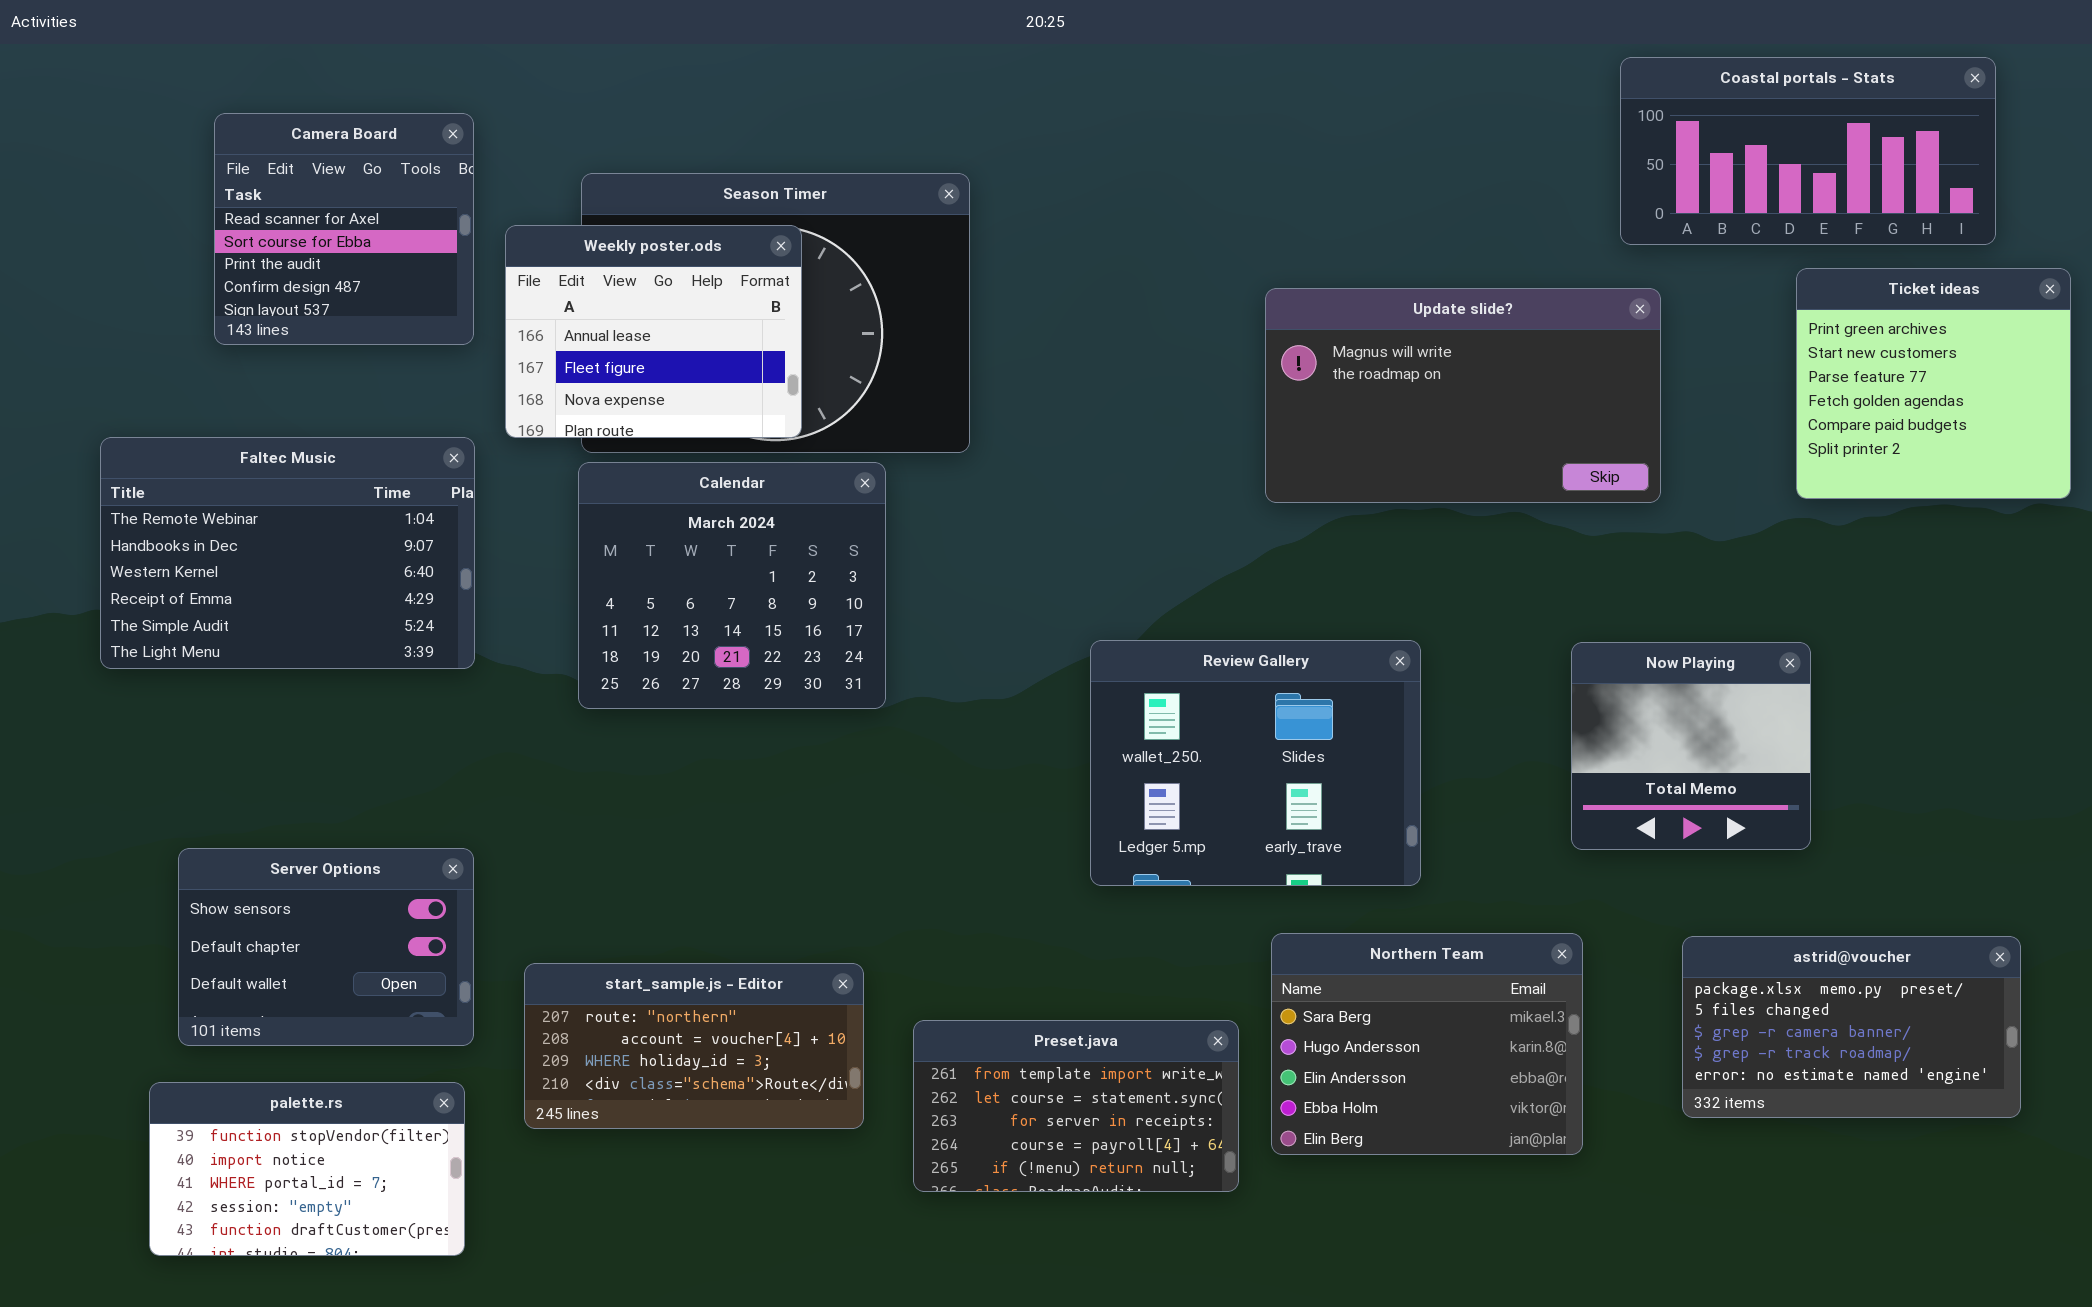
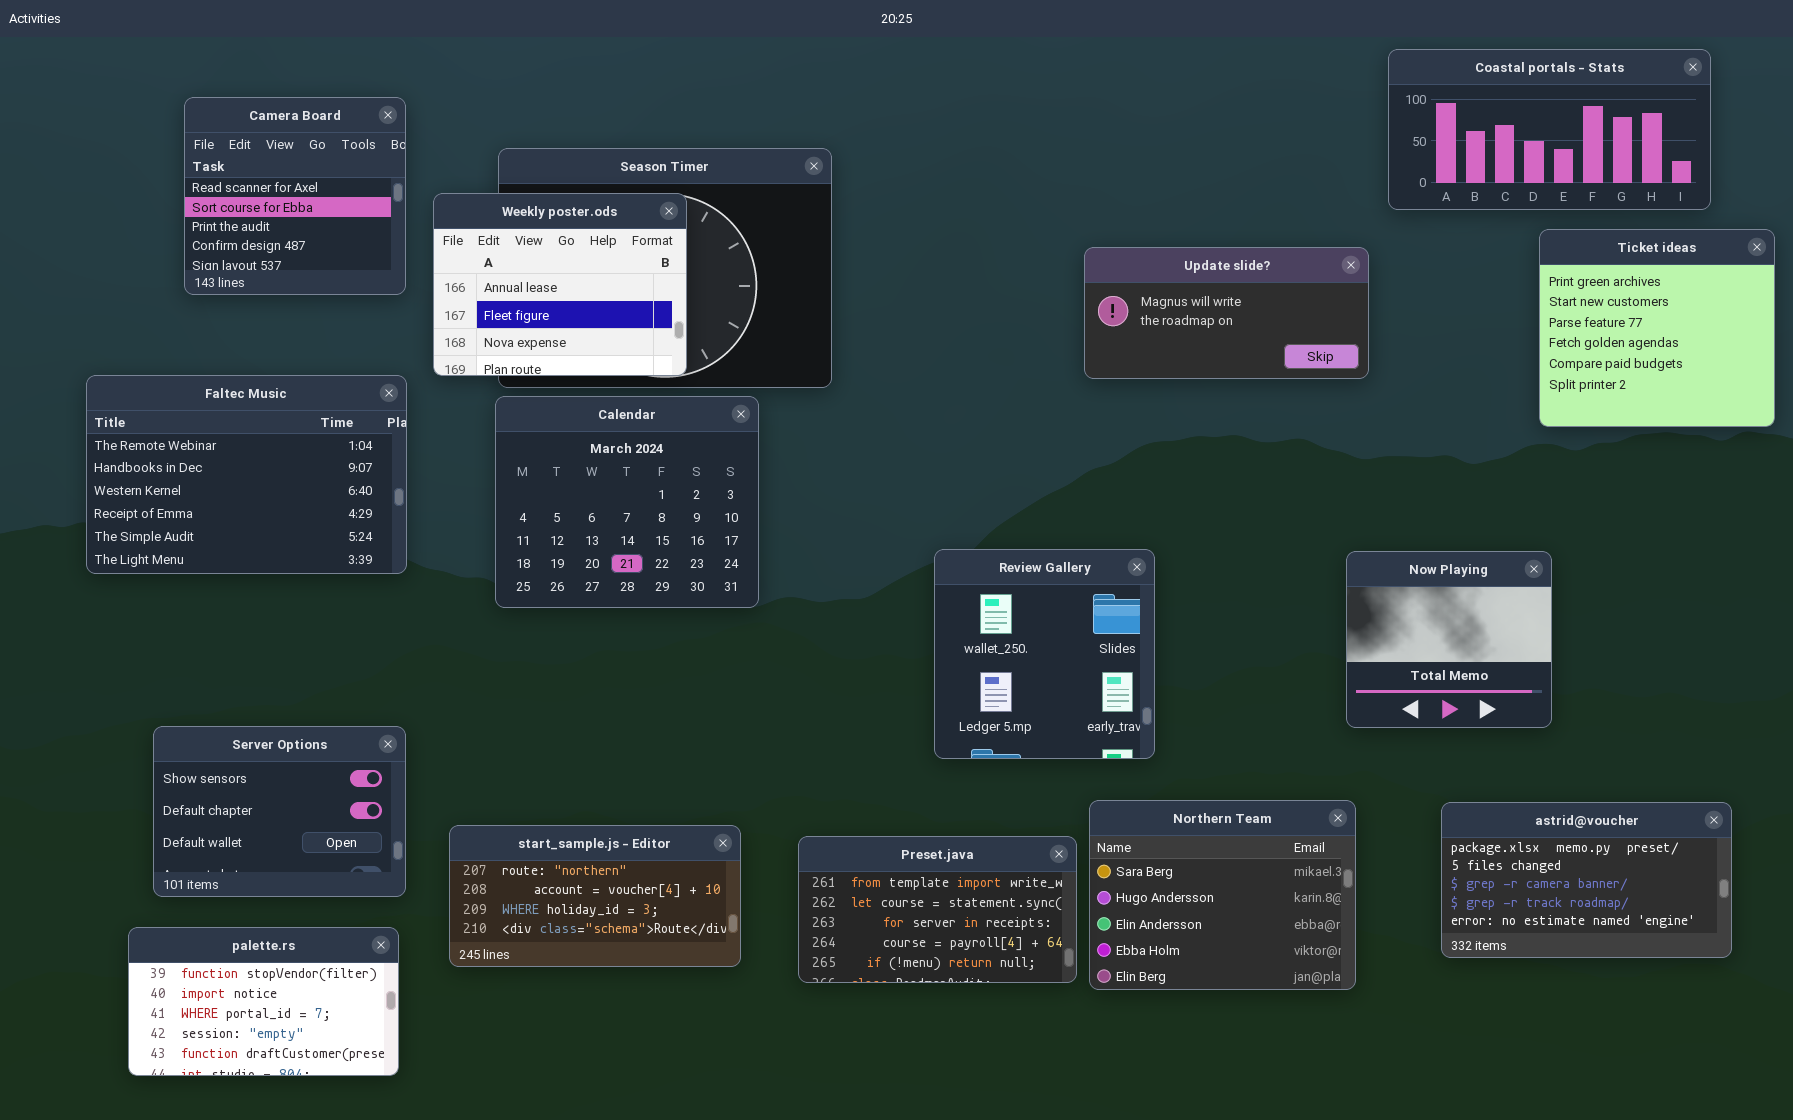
Update slide?: [1265,288,1661,503] -> [1084,247,1369,379], resized
Review Gallery: [1090,640,1421,886] -> [934,549,1155,759], resized
Preset.java: [913,1020,1239,1192] -> [798,836,1077,983], moved

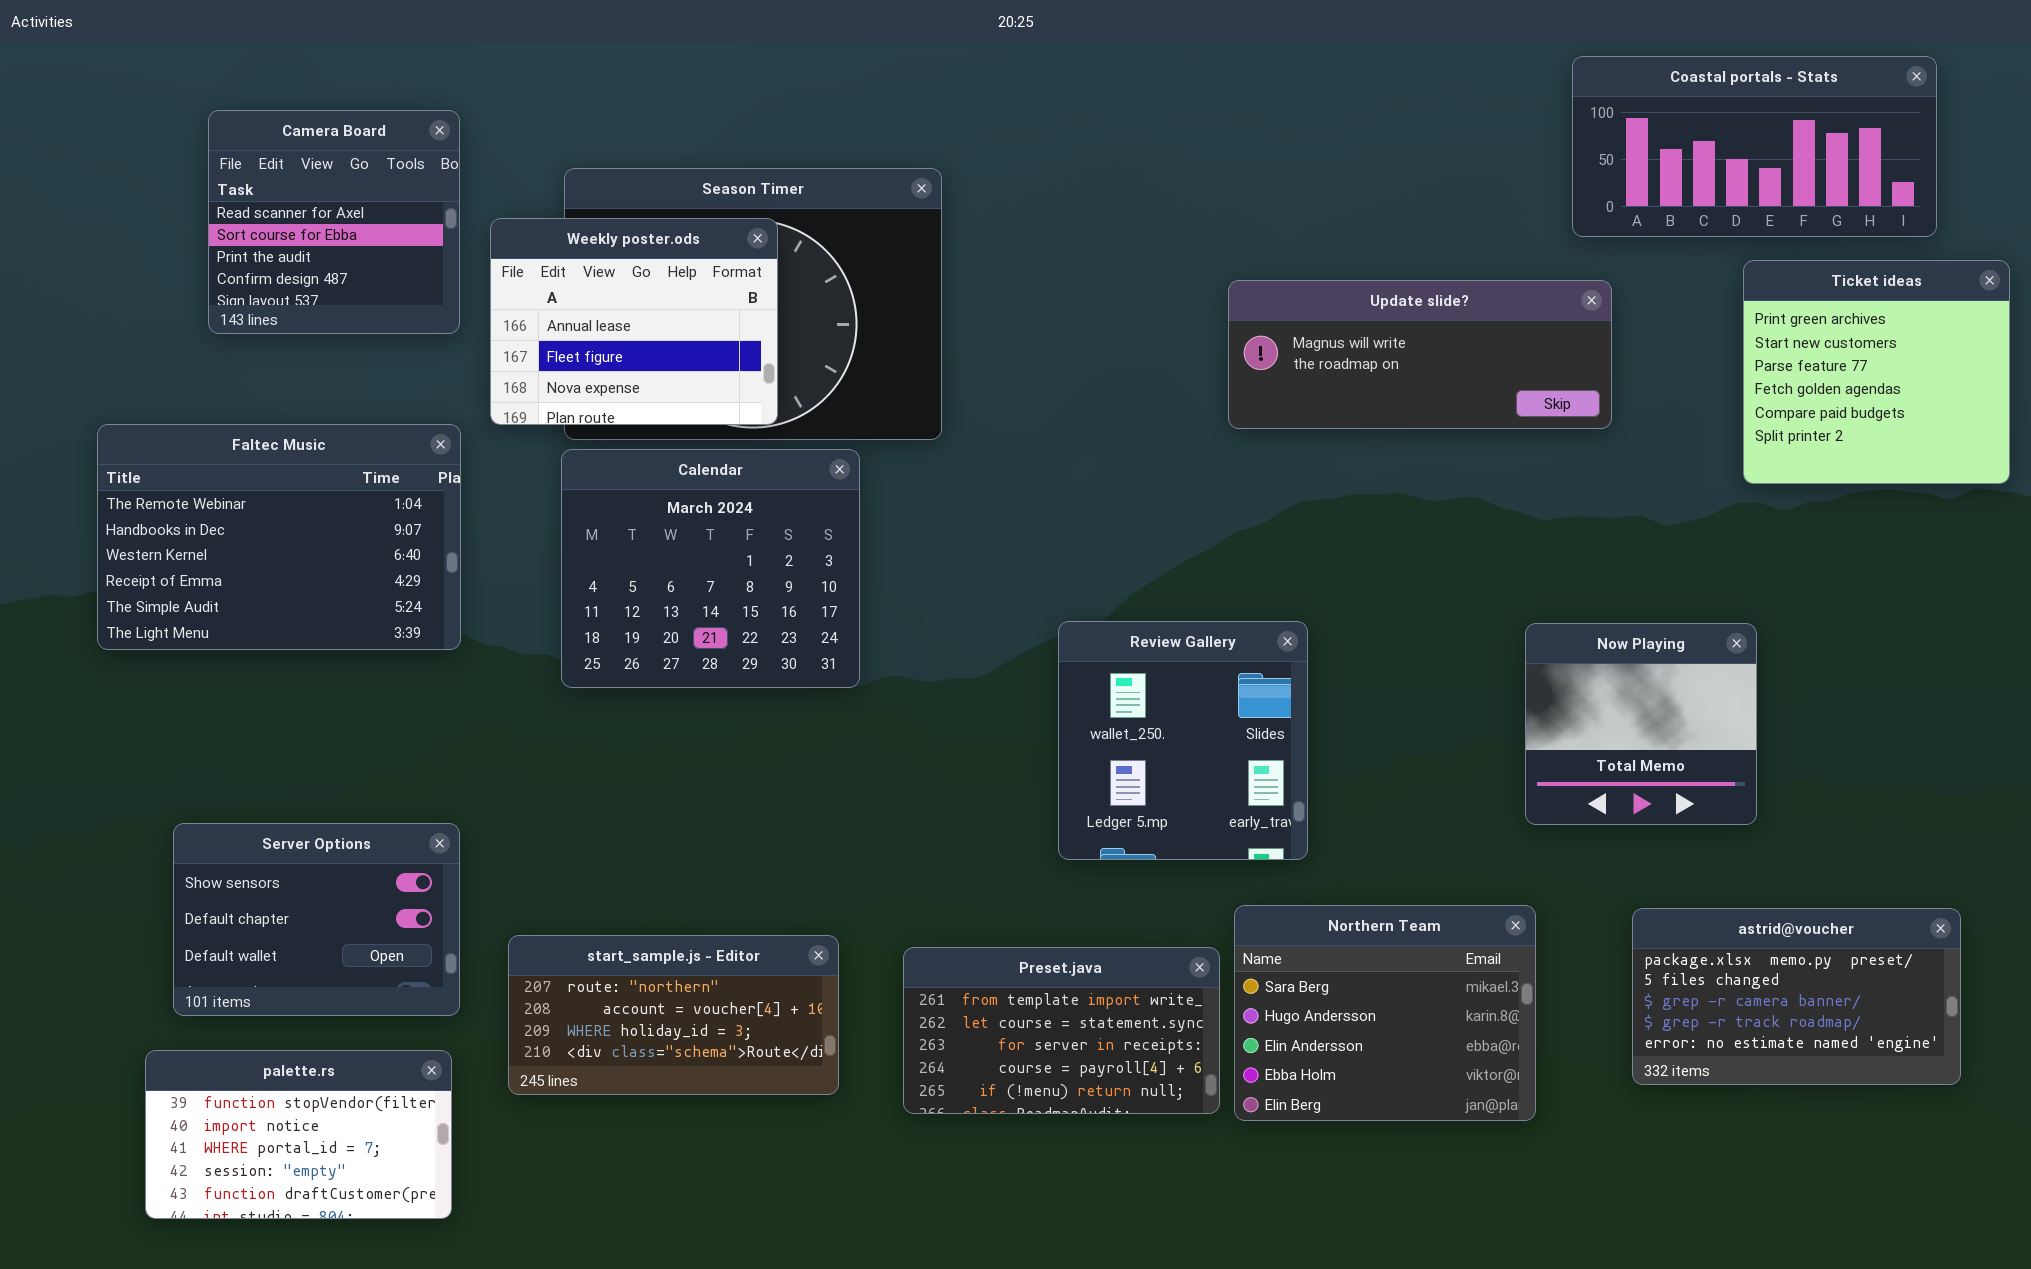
Update slide?: [1084,247,1369,379] -> [1228,280,1612,429], resized

